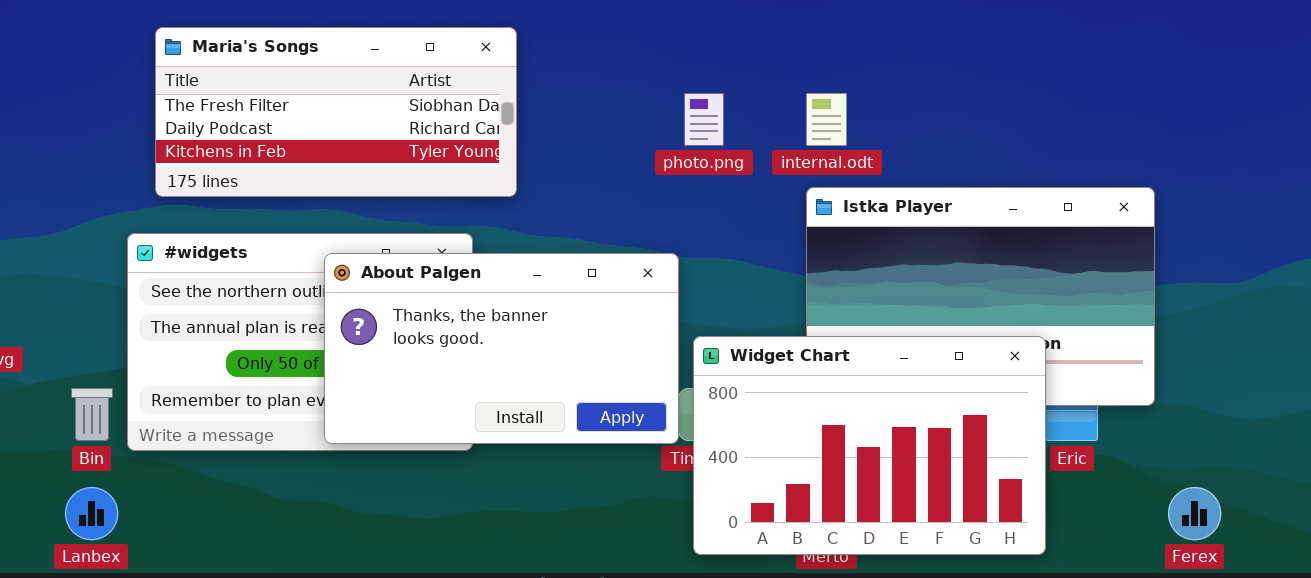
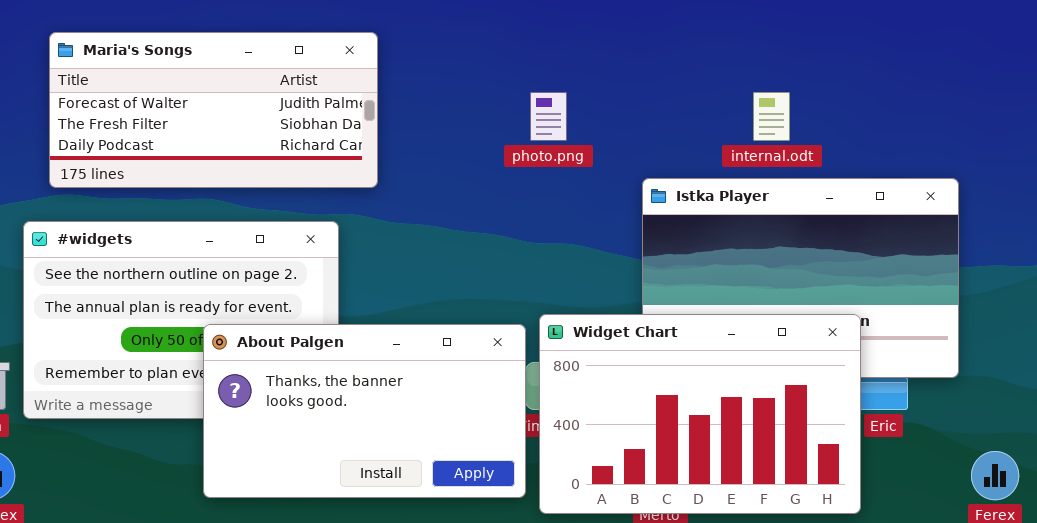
Maria's Songs: [155,27,517,197] -> [49,32,378,188], scrolled up 1 row
internal.odt: [806,93,847,146] -> [753,92,790,141], moved
About Palgen: [324,253,679,444] -> [203,324,526,498], moved

